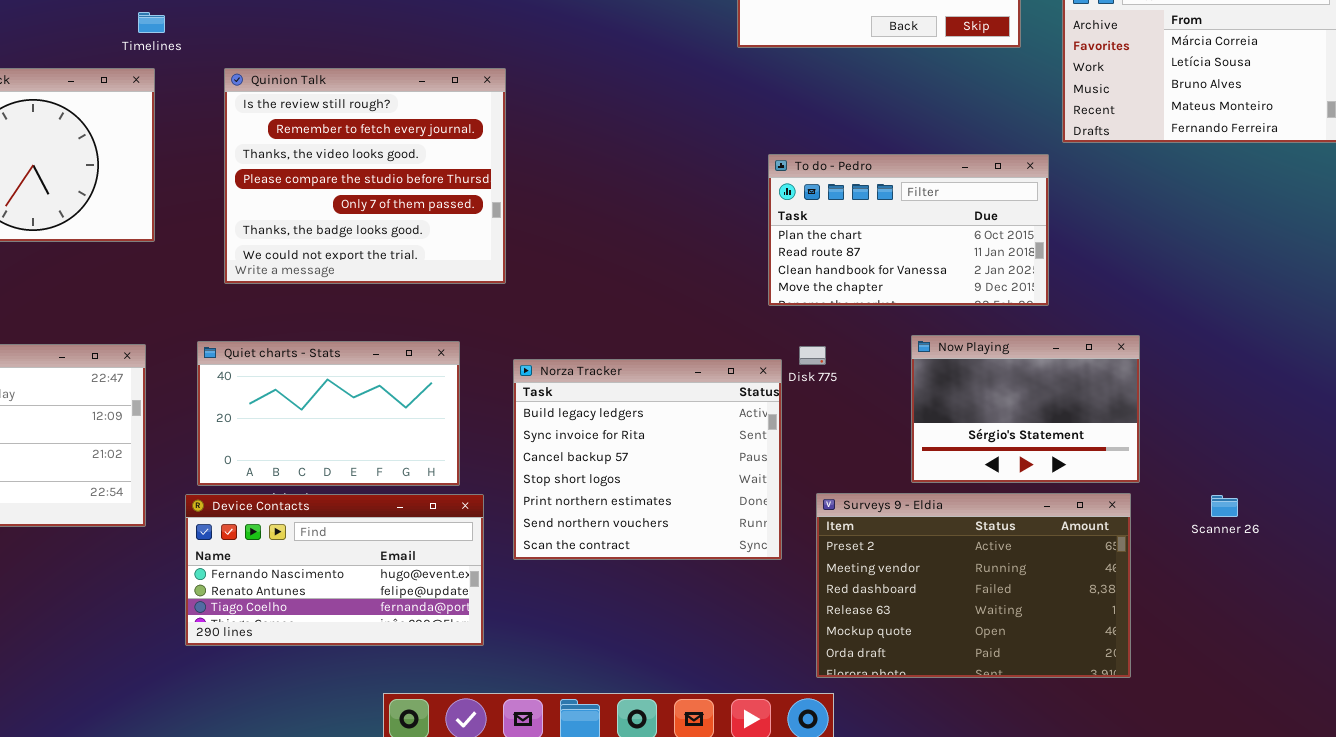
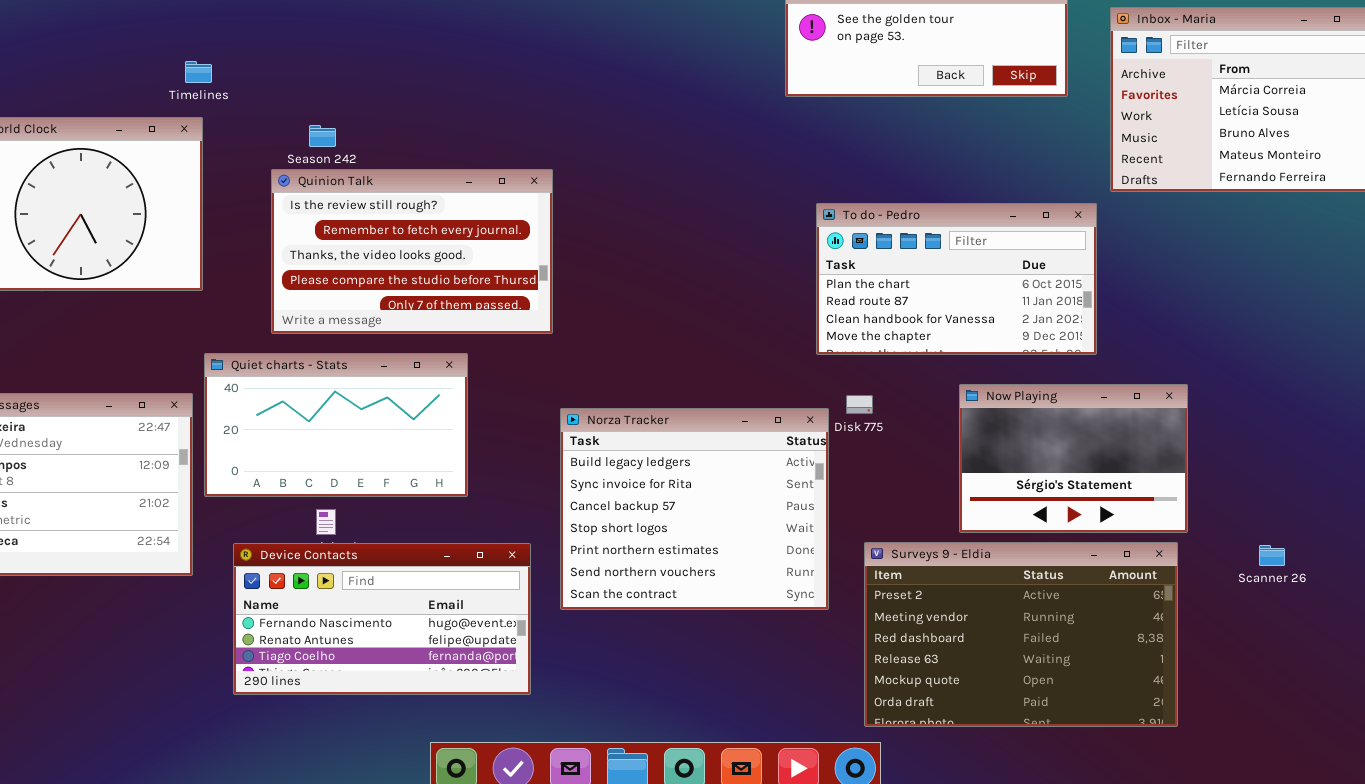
Quinion Talk: [224,68,506,284] -> [271,169,553,334], resized
Quiet charts - Stats: [197,341,460,486] -> [204,353,468,497], moved

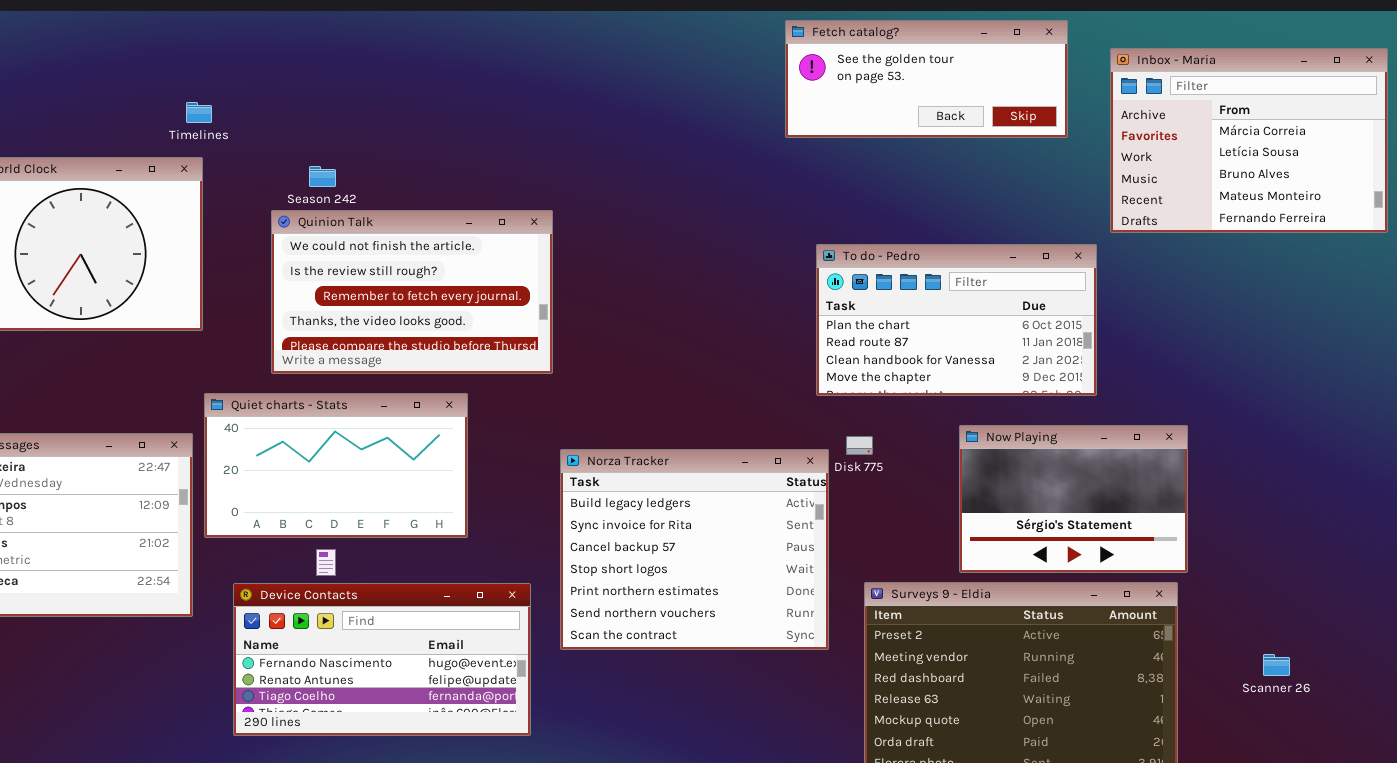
Quinion Talk: [271,169,553,334] -> [271,210,553,374], scrolled up 1 row
Scanner 26: [1259,545,1285,566] -> [1263,654,1290,676], moved

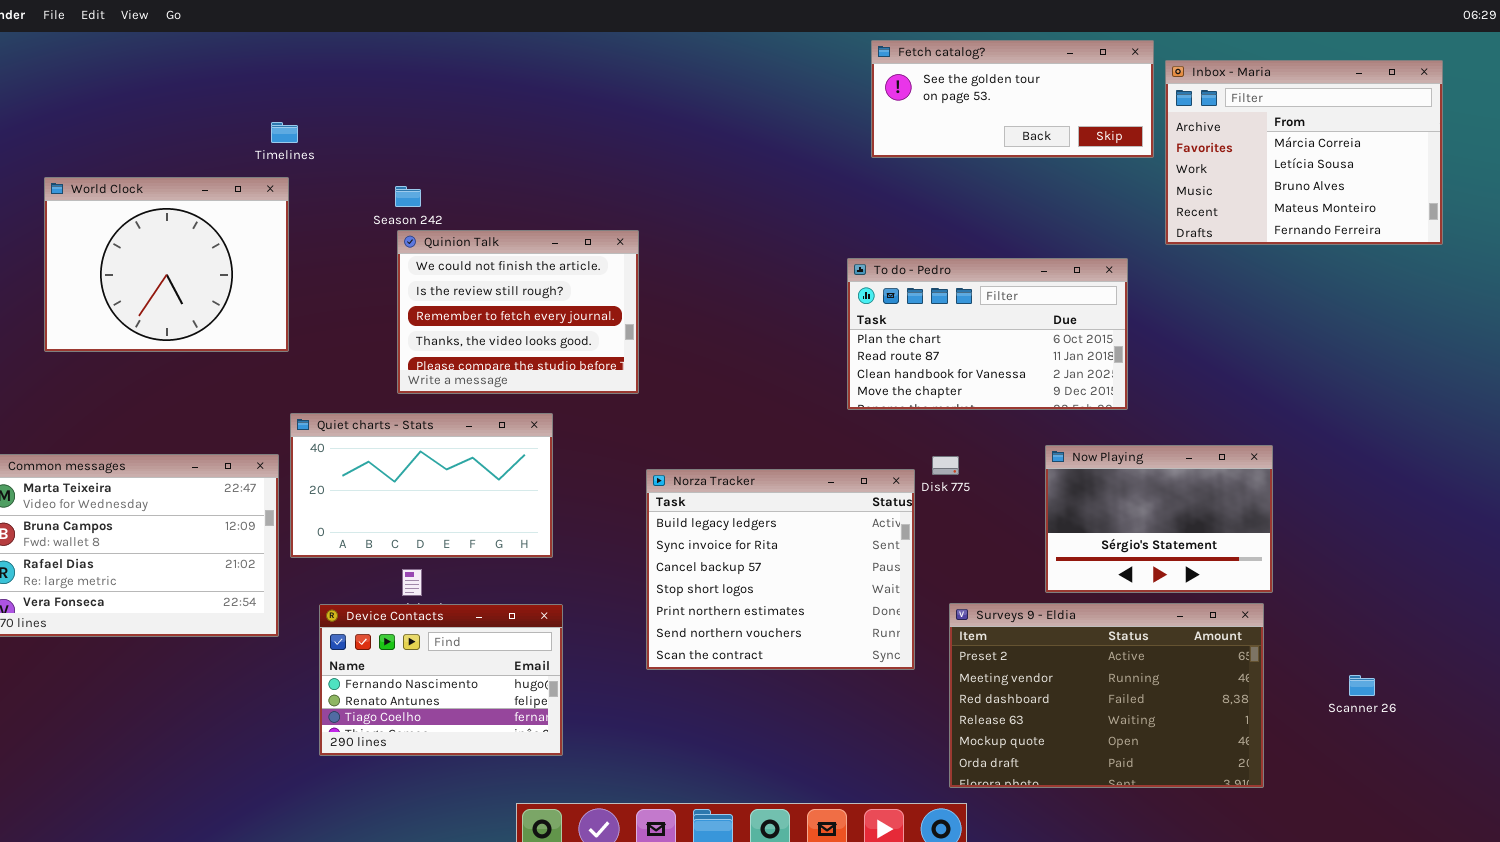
Inbox - Maria: [1110,48,1388,233] -> [1165,60,1443,245], moved
Quinion Talk: [271,210,553,374] -> [397,230,639,394], resized
To do - Pedro: [816,244,1097,396] -> [847,258,1128,410], moved
Device Contacts: [233,583,531,736] -> [319,604,563,756], resized

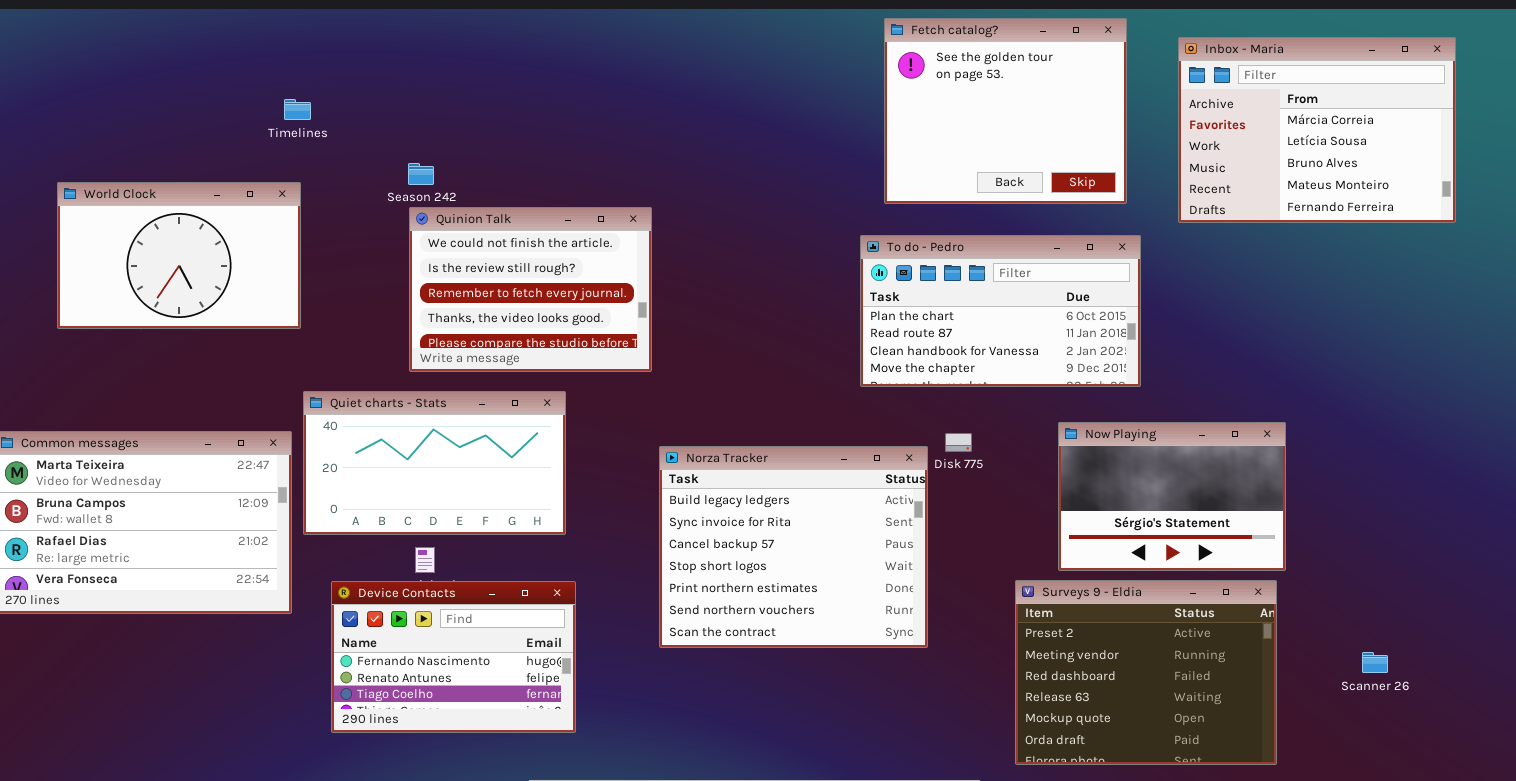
Fetch catalog?: [871,40,1154,158] -> [884,18,1127,204], resized
World Clock: [44,177,289,352] -> [57,182,301,329], resized
Surveys 9 - Eldia: [949,603,1264,788] -> [1015,580,1277,765], resized

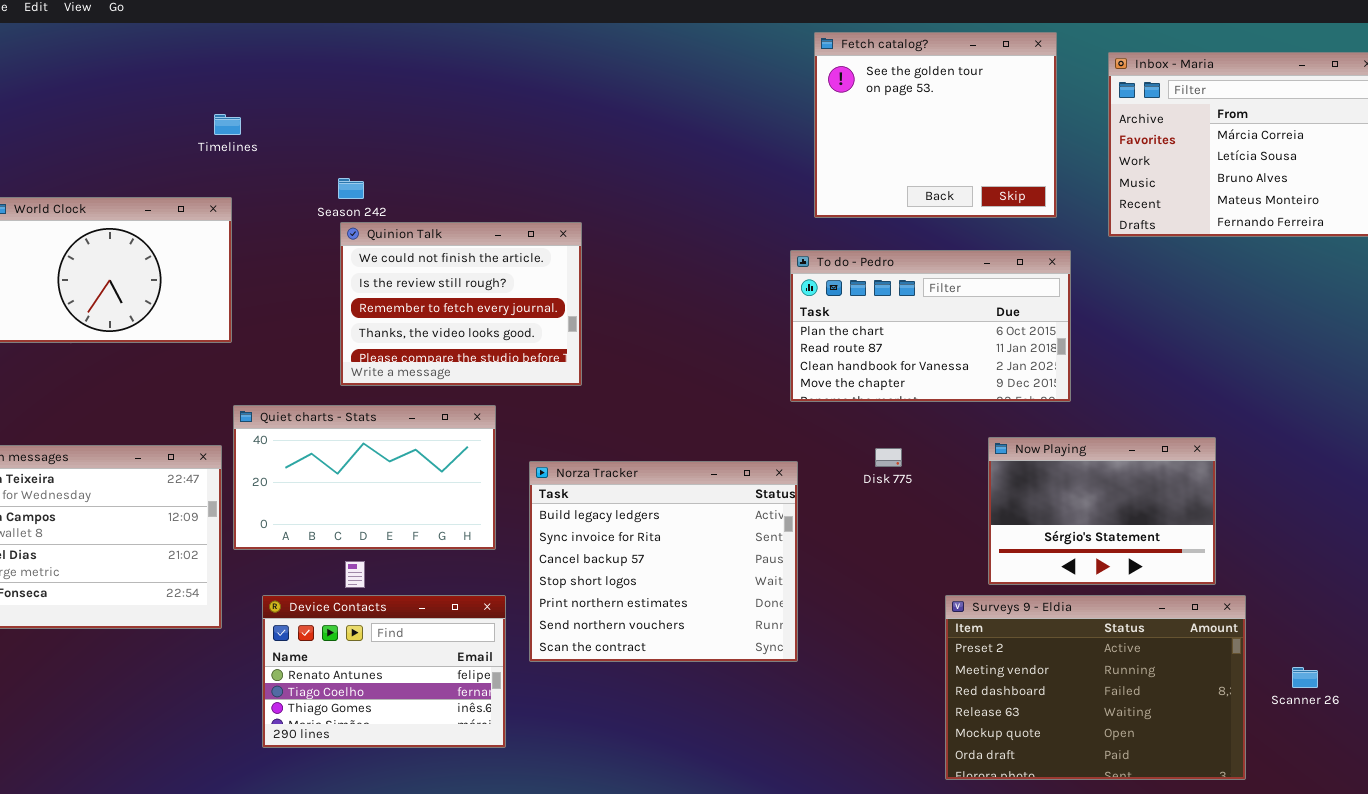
Norza Tracker: [659,446,928,648] -> [529,461,798,662], moved
Surveys 9 - Eldia: [1015,580,1277,765] -> [945,595,1246,780], resized
Device Contacts: [331,581,576,733] -> [262,595,506,748], scrolled down 1 row

